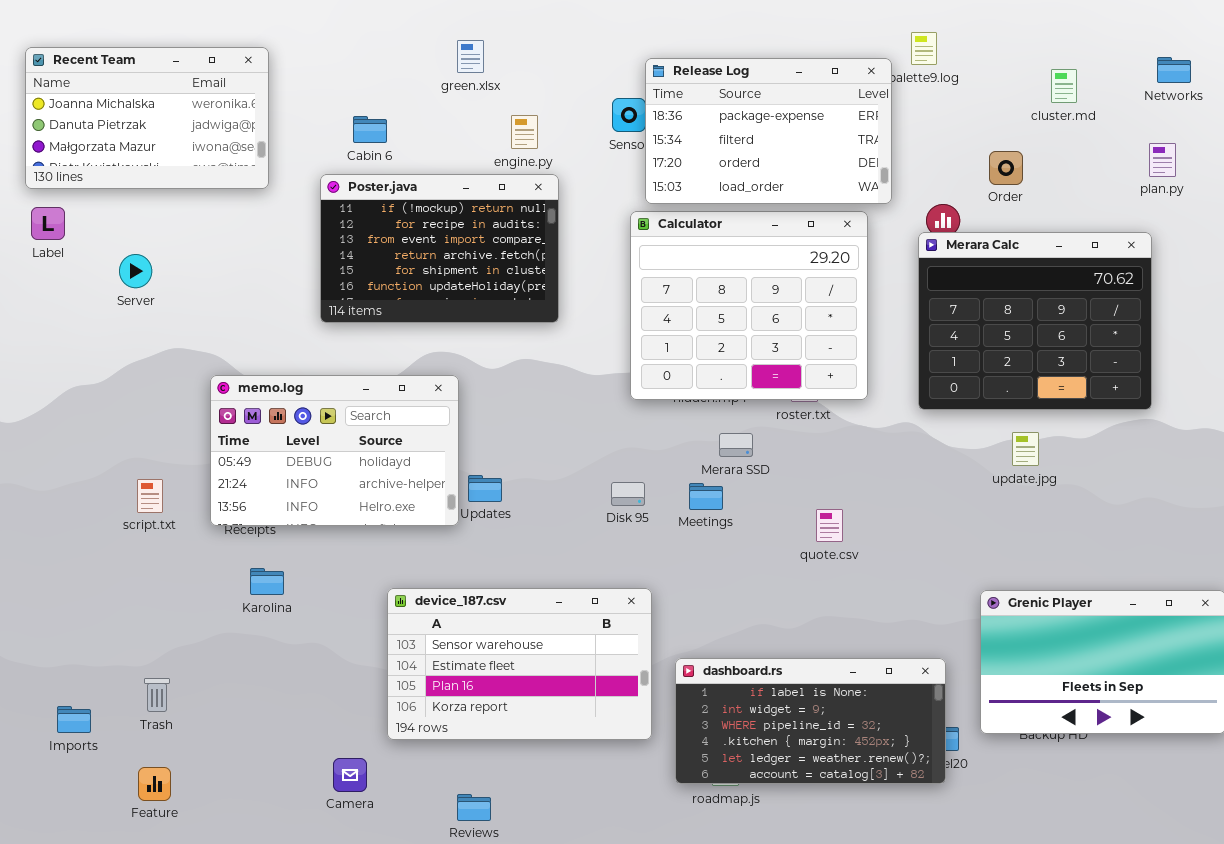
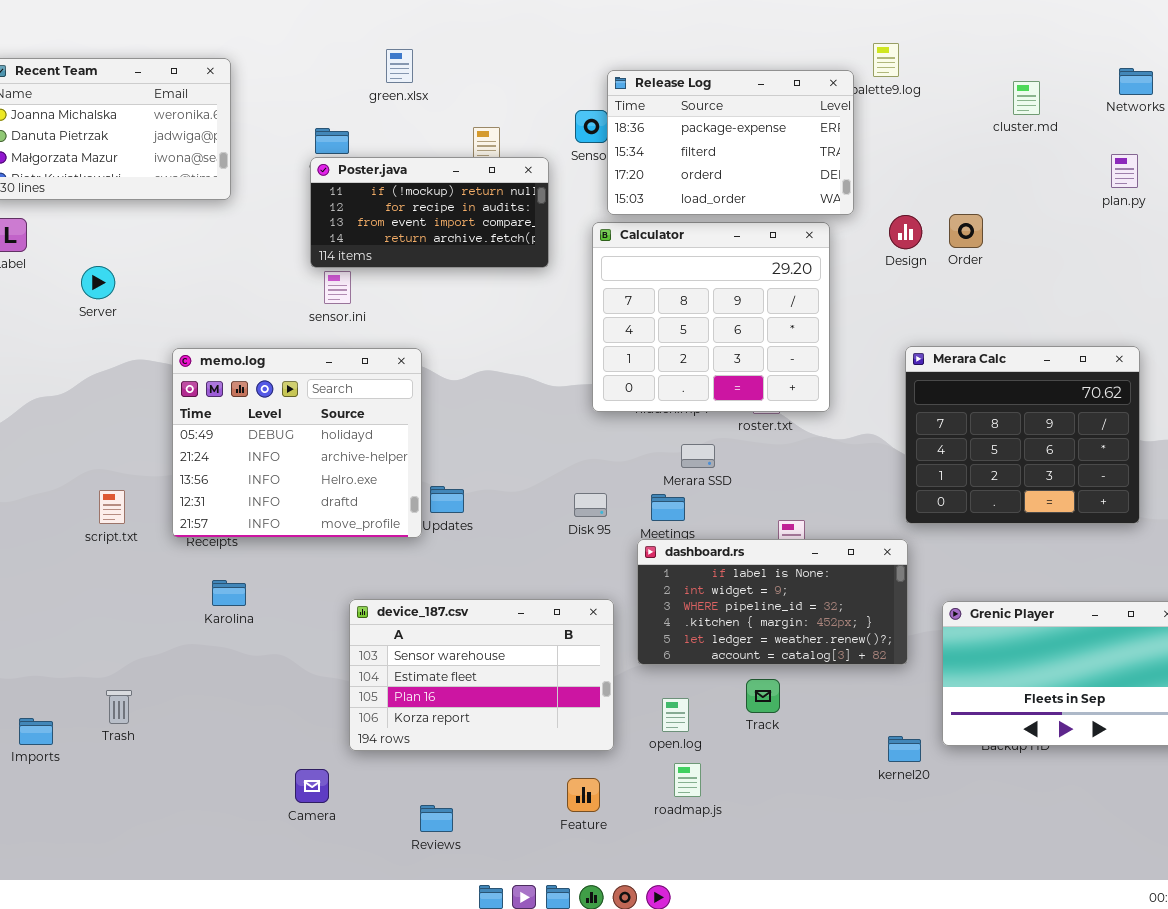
green.xlsx: [457,40,484,73] -> [386,49,413,83], moved
Order: [989,151,1023,185] -> [949,214,983,248], moved
Poster.java: [320,174,559,323] -> [310,157,549,268], moved, resized
Merara Calc: [918,232,1152,410] -> [905,346,1140,524], moved
memo.log: [210,375,459,526] -> [172,348,422,538], resized
dashboard.rs: [675,658,946,784] -> [637,539,908,665], moved
Feature: [138,767,171,801] -> [567,778,600,812], moved

